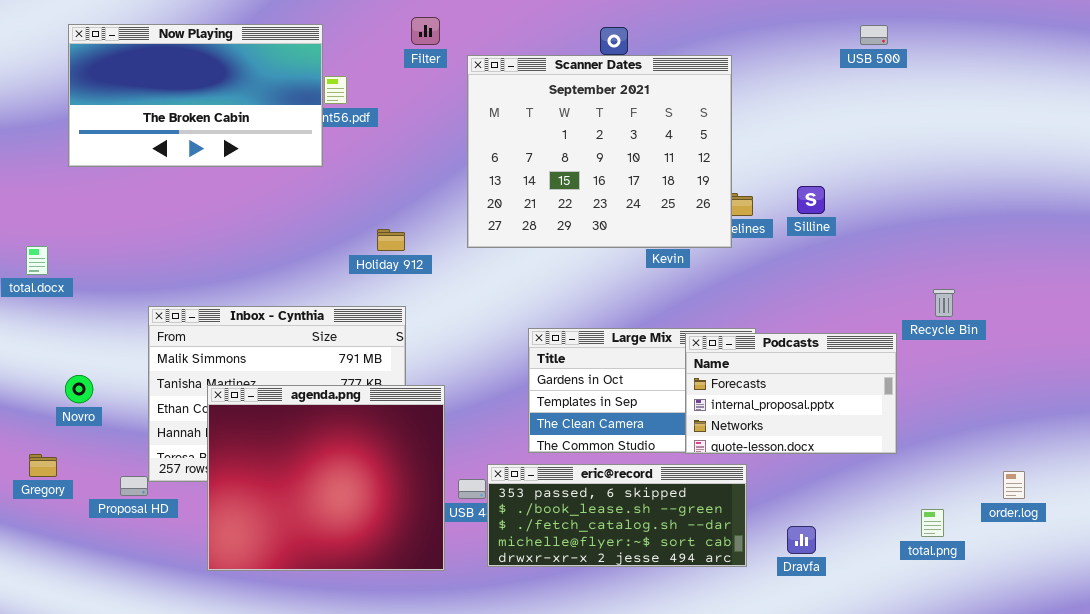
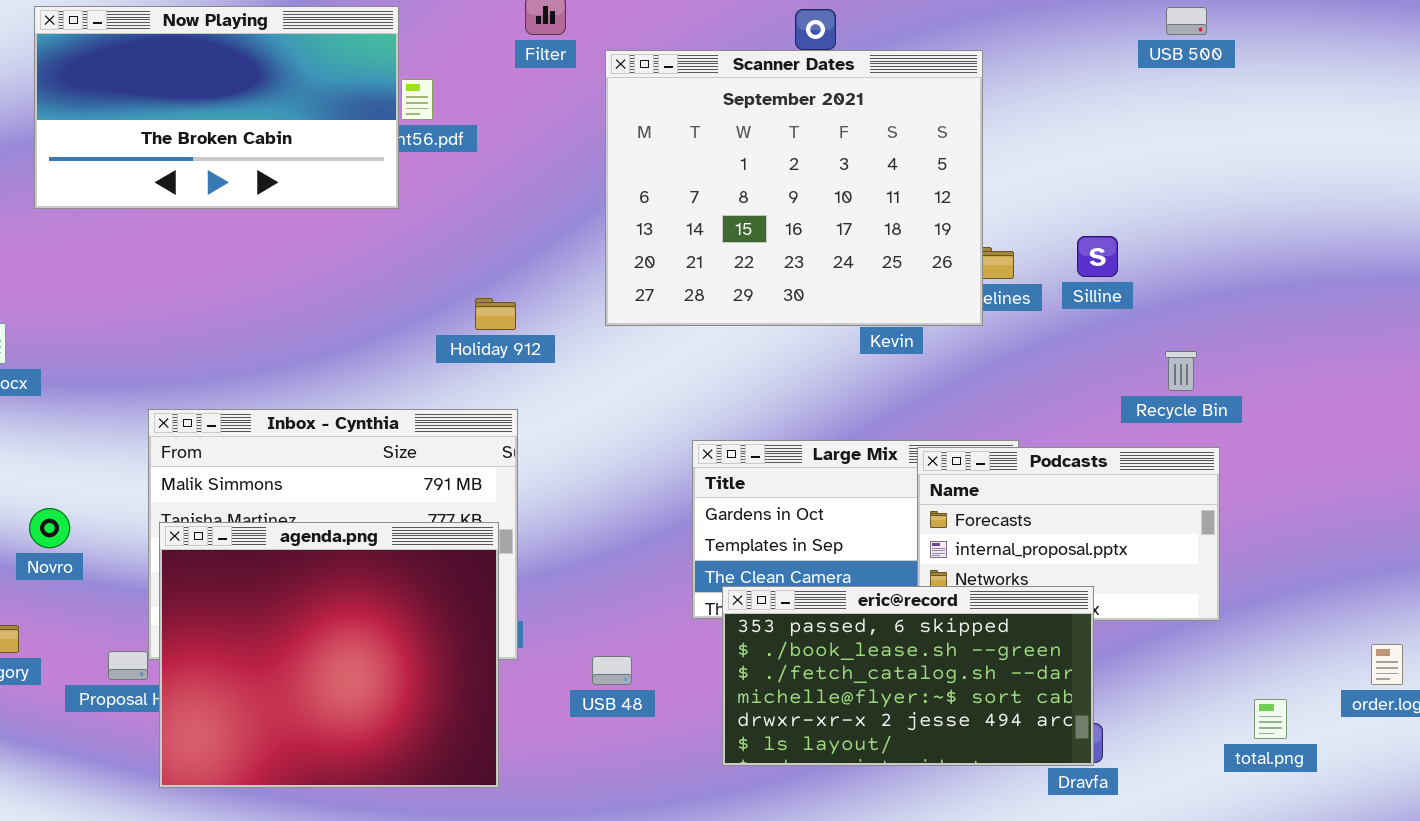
Recycle Bin: [933,289,955,317] -> [1165,351,1197,391], moved
agenda.png: [207,385,445,571] -> [159,522,499,788], moved
eric@record: [487,464,747,567] -> [722,586,1094,766], moved, resized

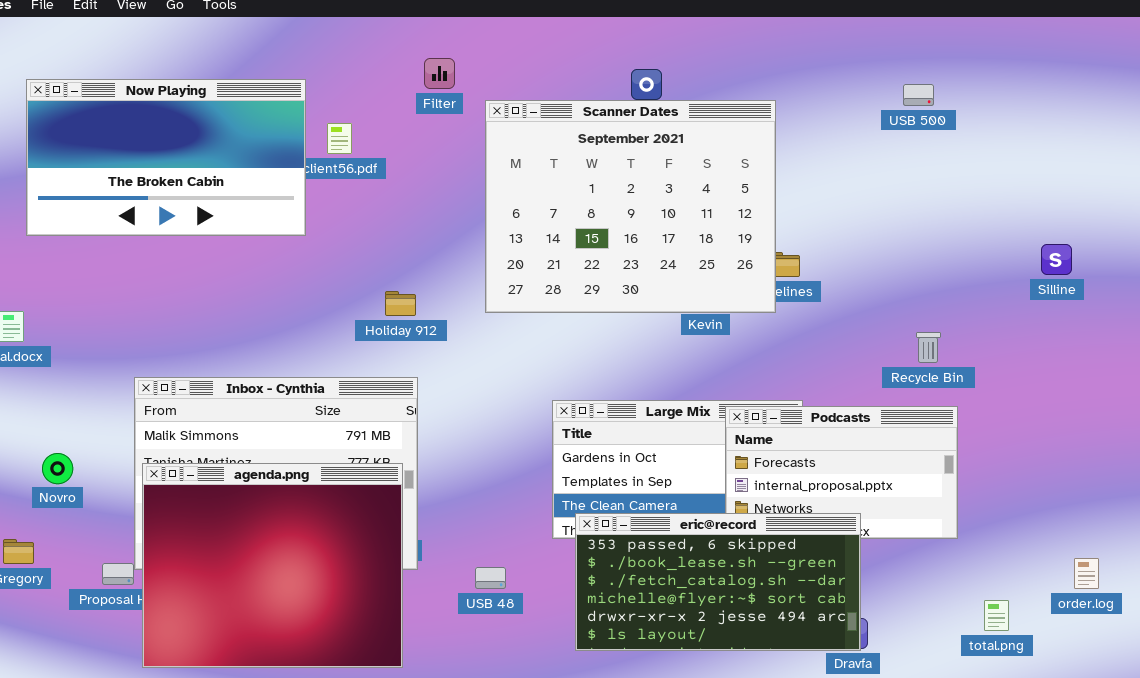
Now Playing: [34,6,399,209] -> [26,79,306,236], moved
USB 500: [1166,7,1207,35] -> [903,84,934,106], moved
Silline: [1077,236,1118,277] -> [1041,244,1072,275], moved

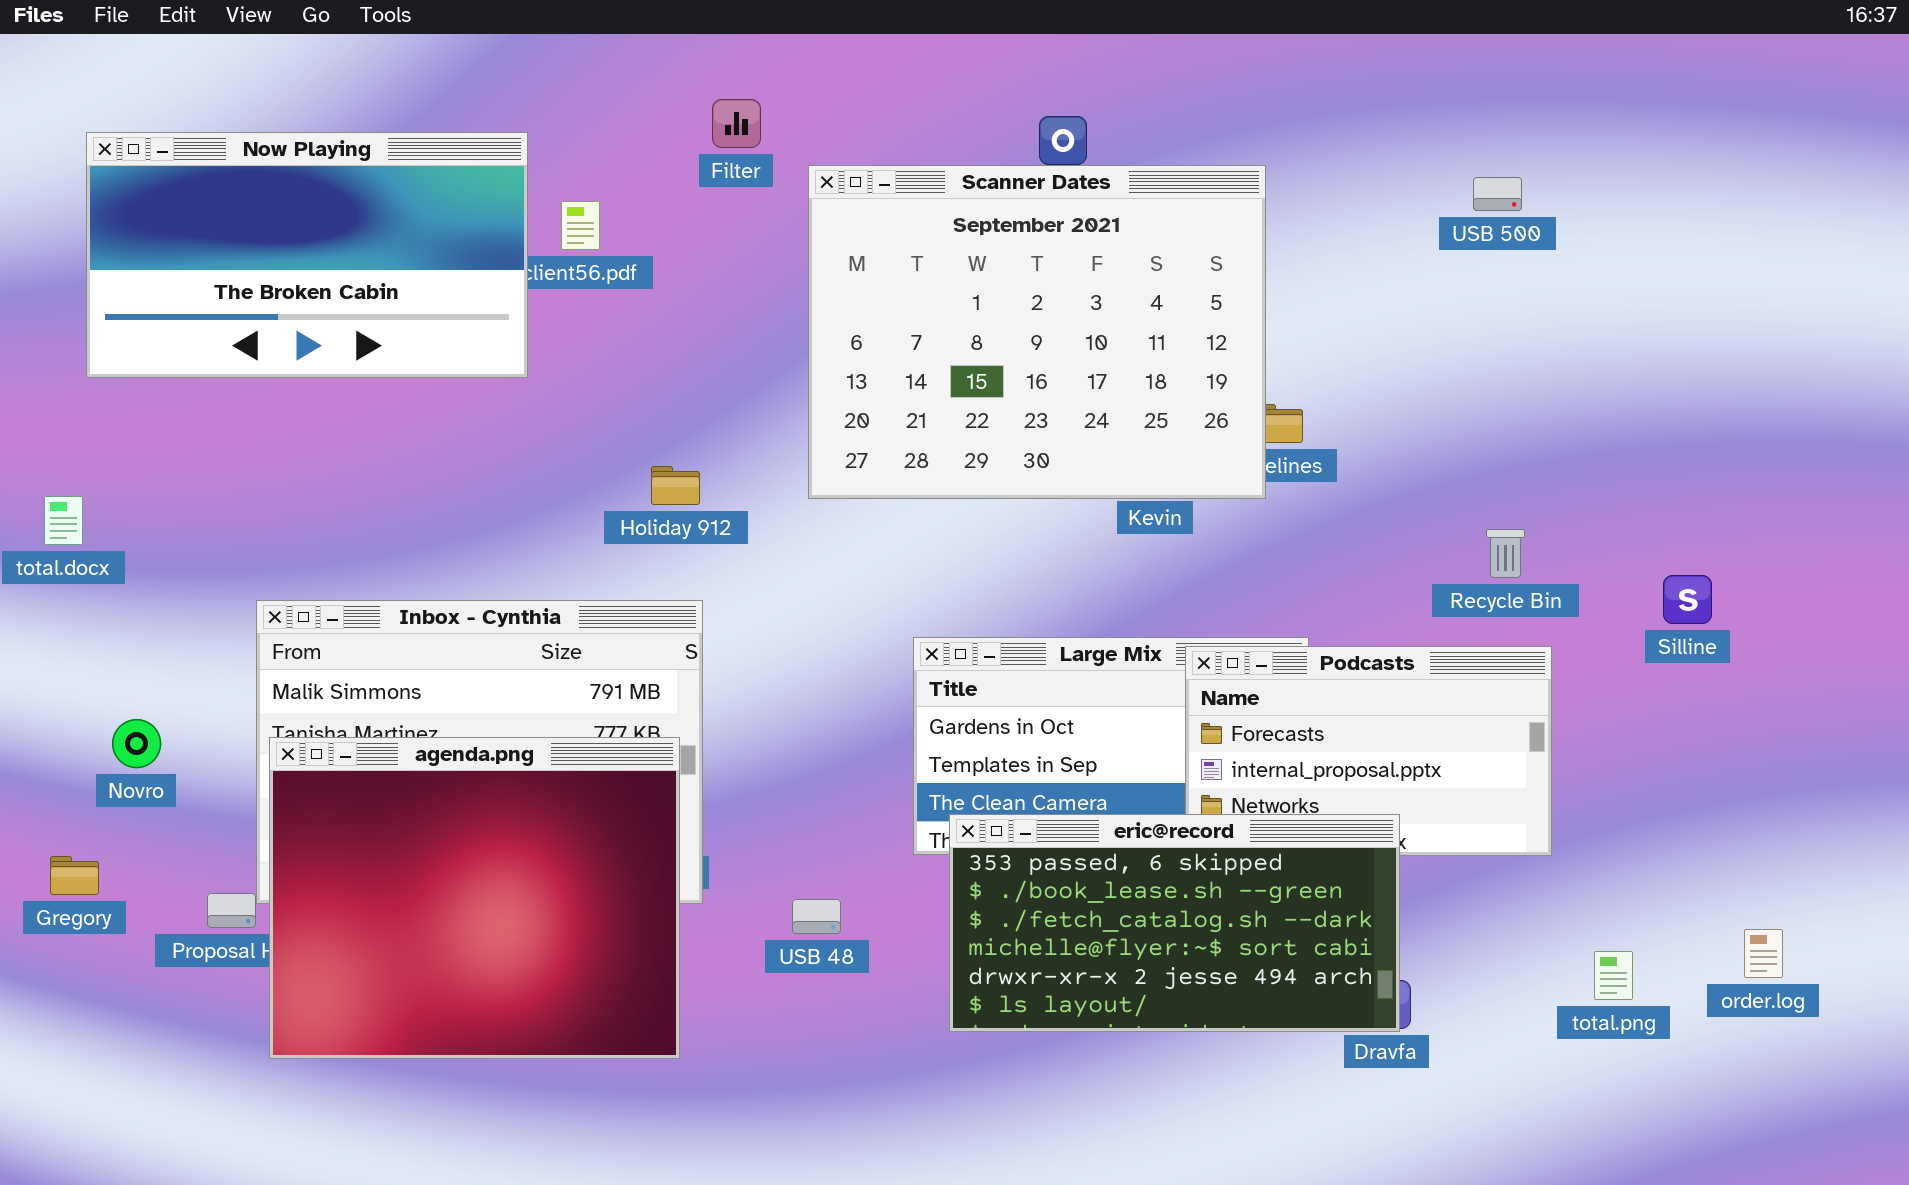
USB 500: [903,84,934,106] -> [1473,177,1522,211], moved
Silline: [1041,244,1072,275] -> [1663,575,1712,624], moved
order.log: [1074,558,1099,589] -> [1744,929,1783,978], moved

